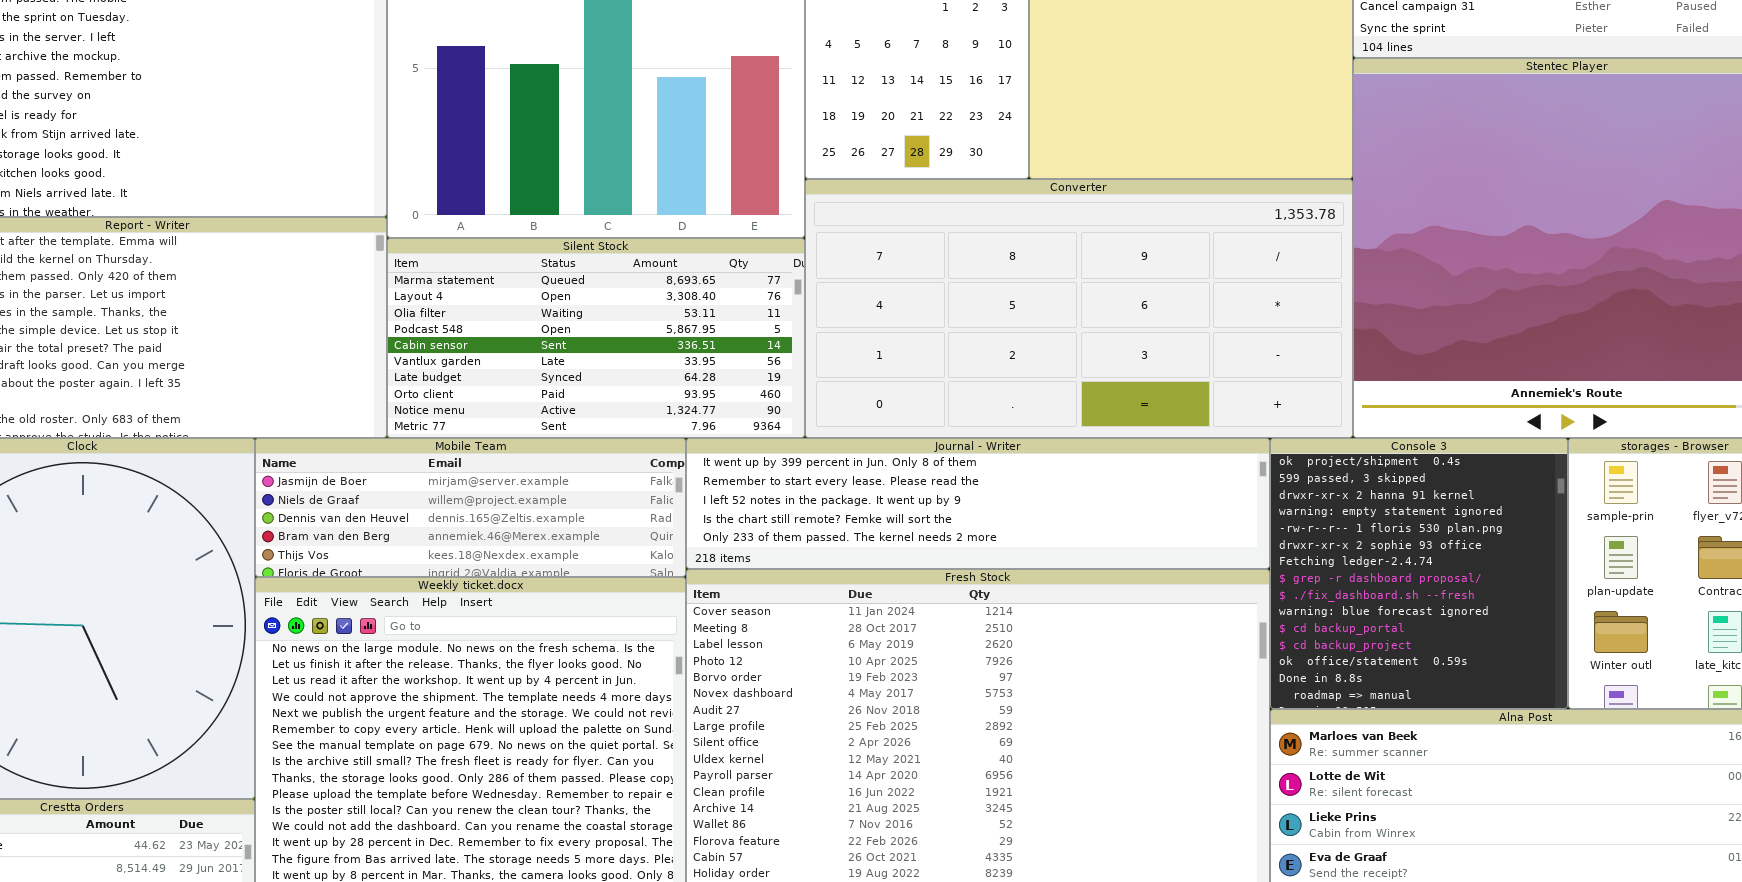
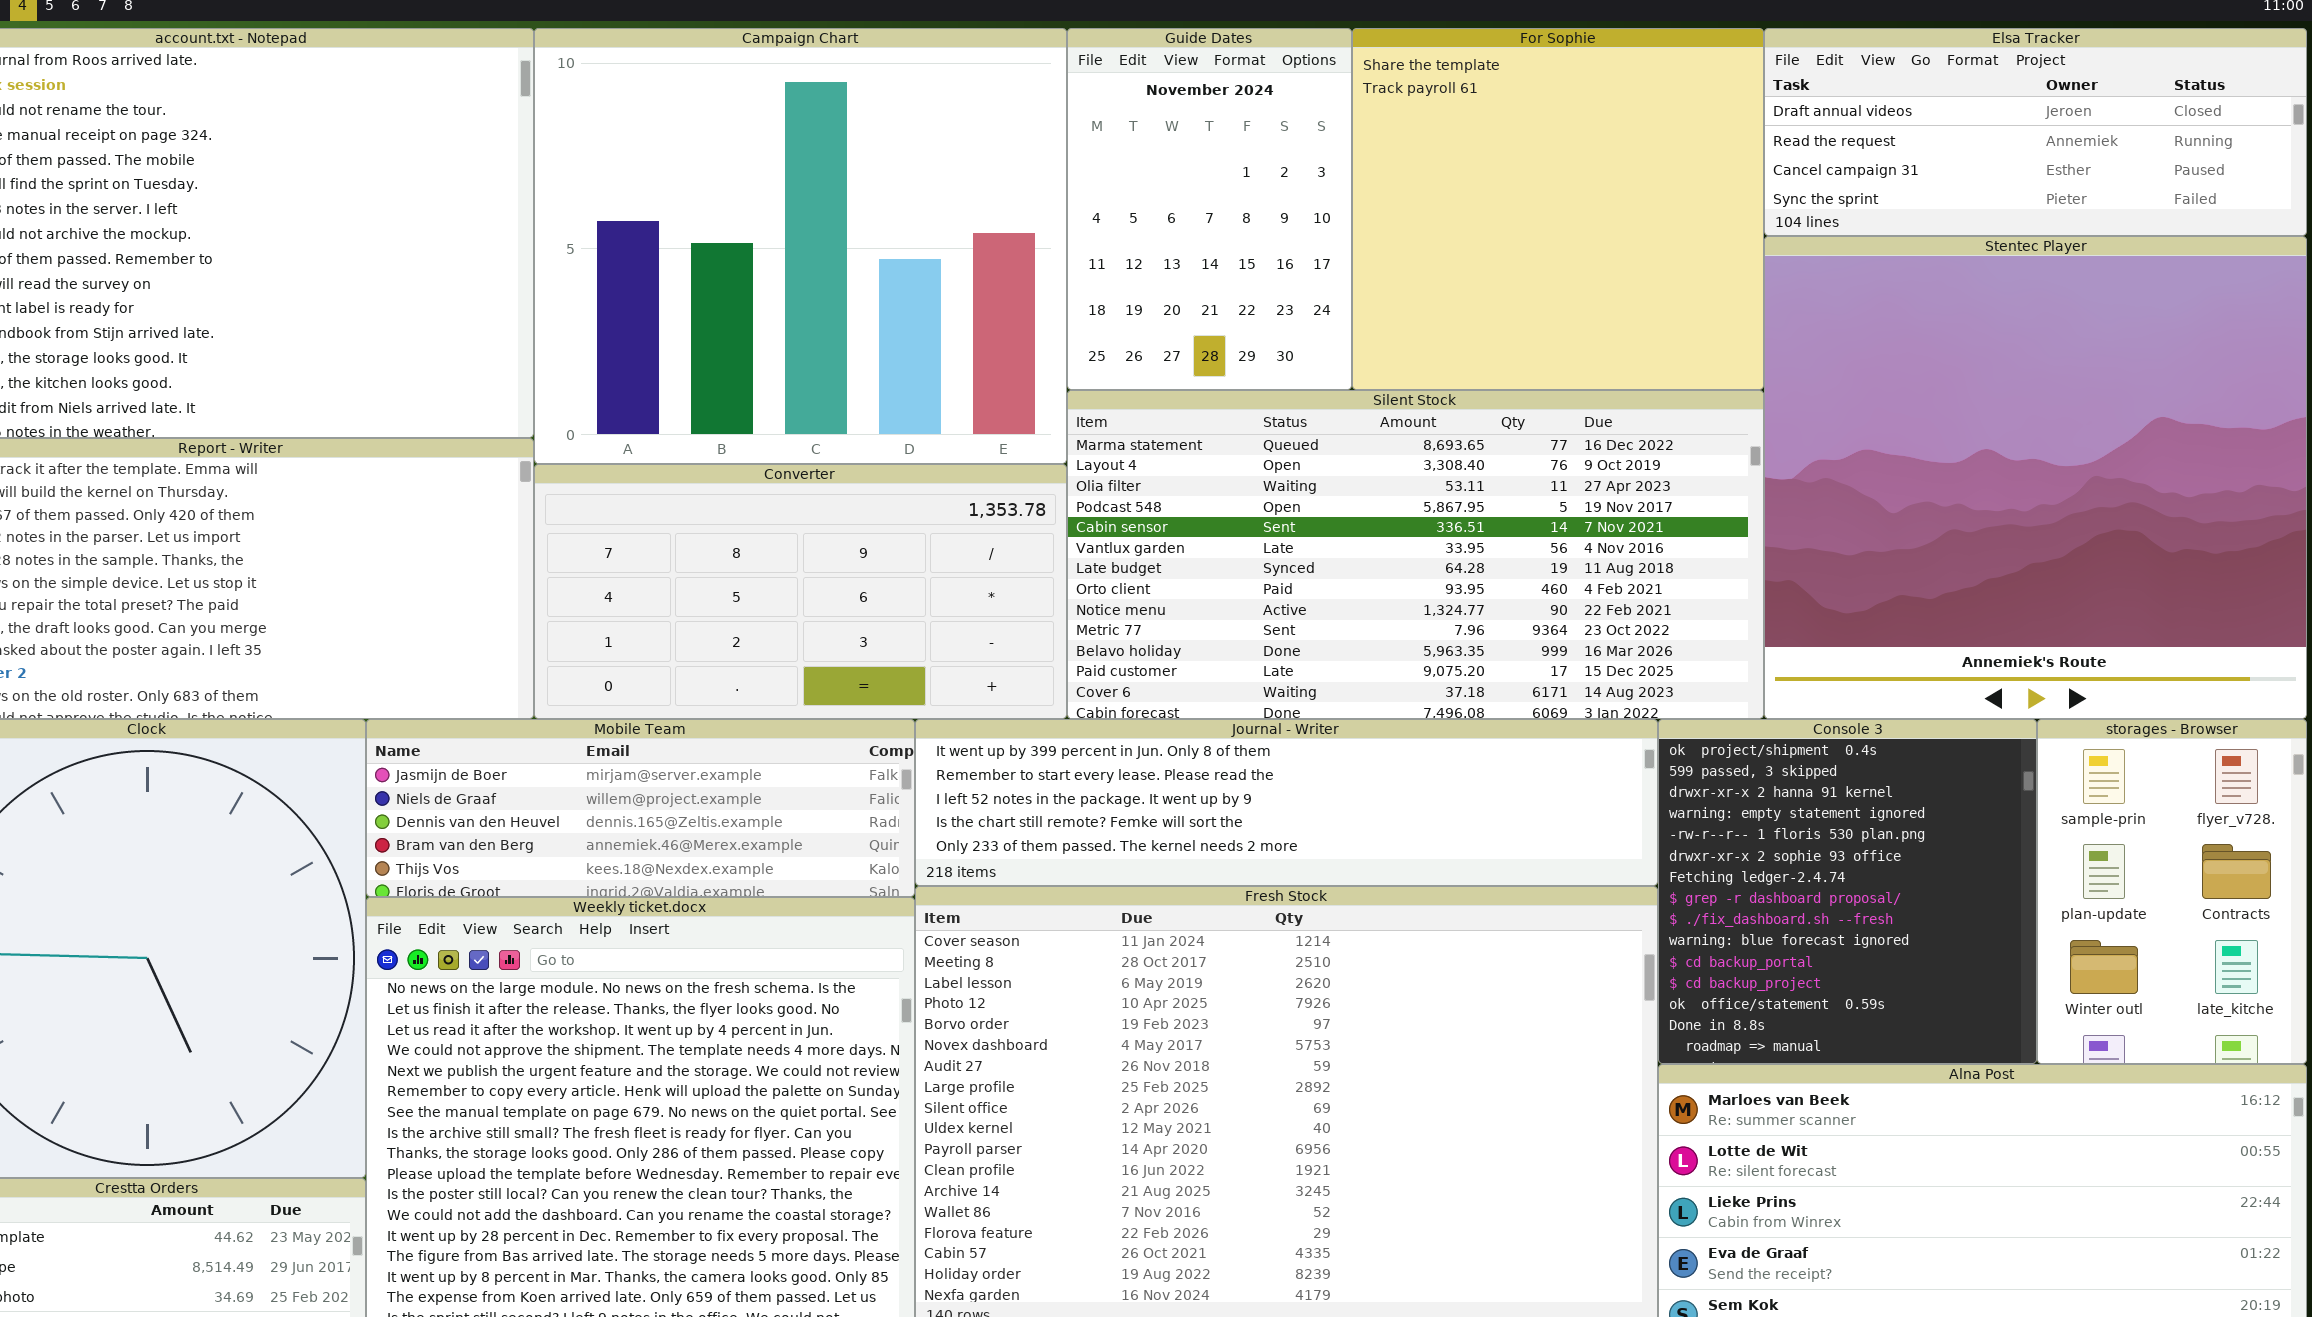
Converter: [805,179,1353,438] -> [534,464,1067,719], moved, resized
Silent Stock: [387,238,805,438] -> [1067,390,1764,719], moved, resized

